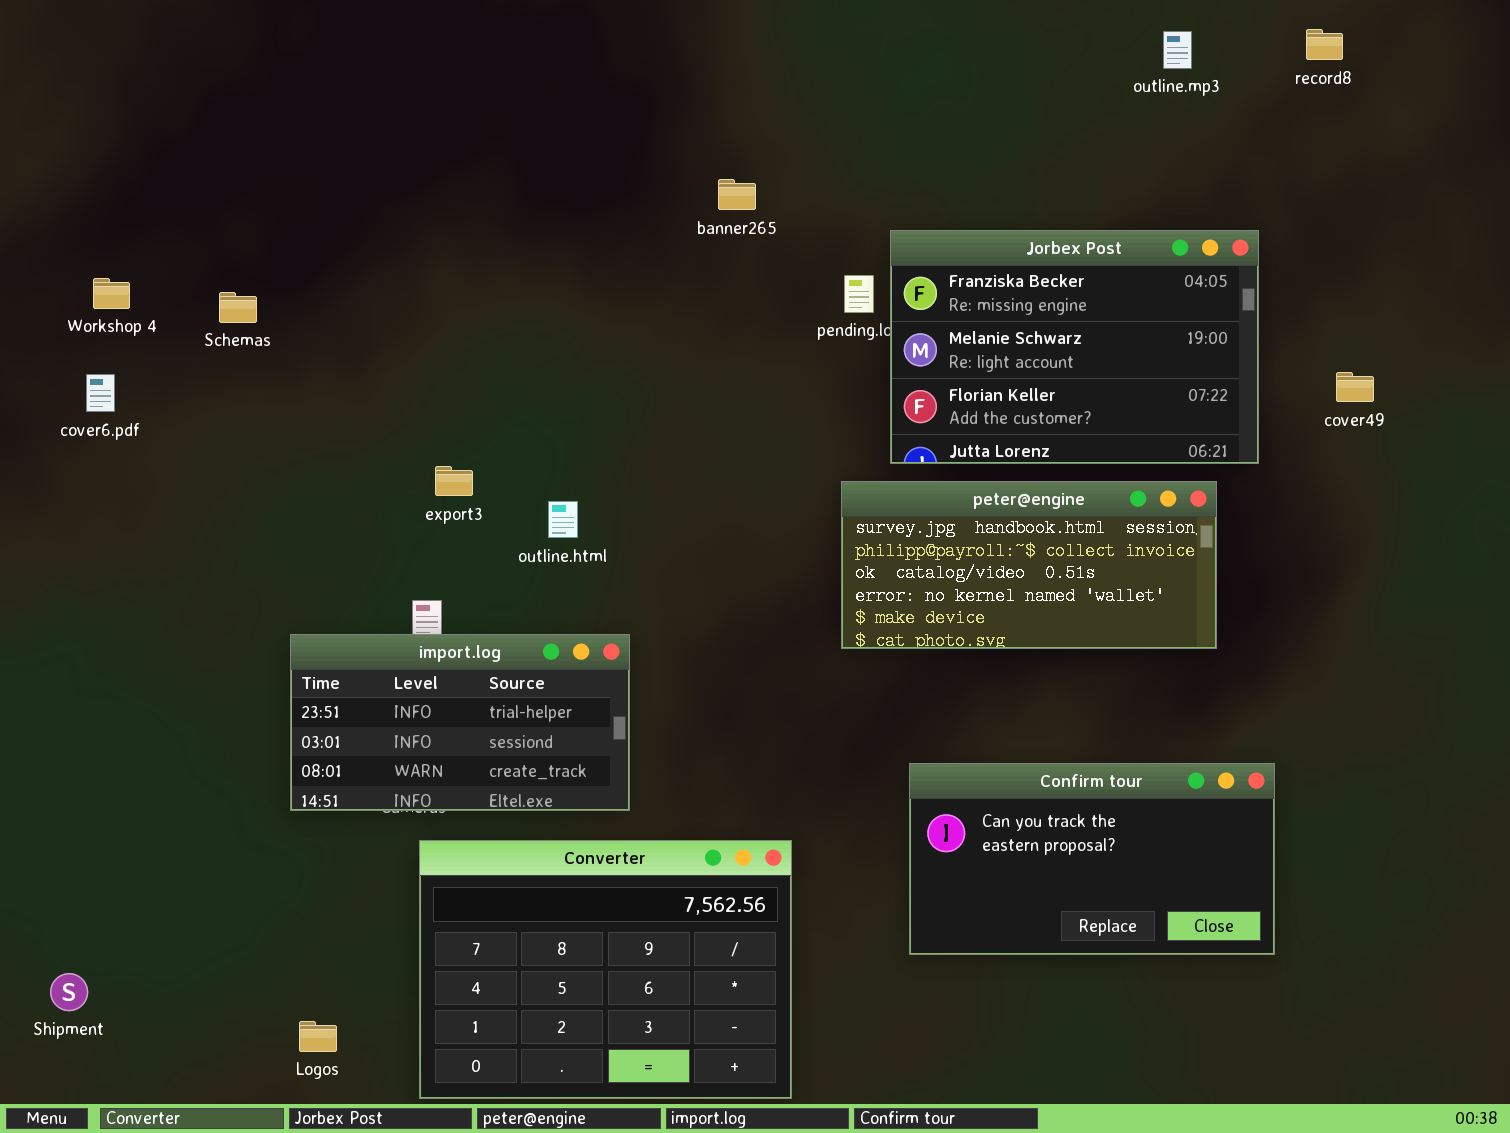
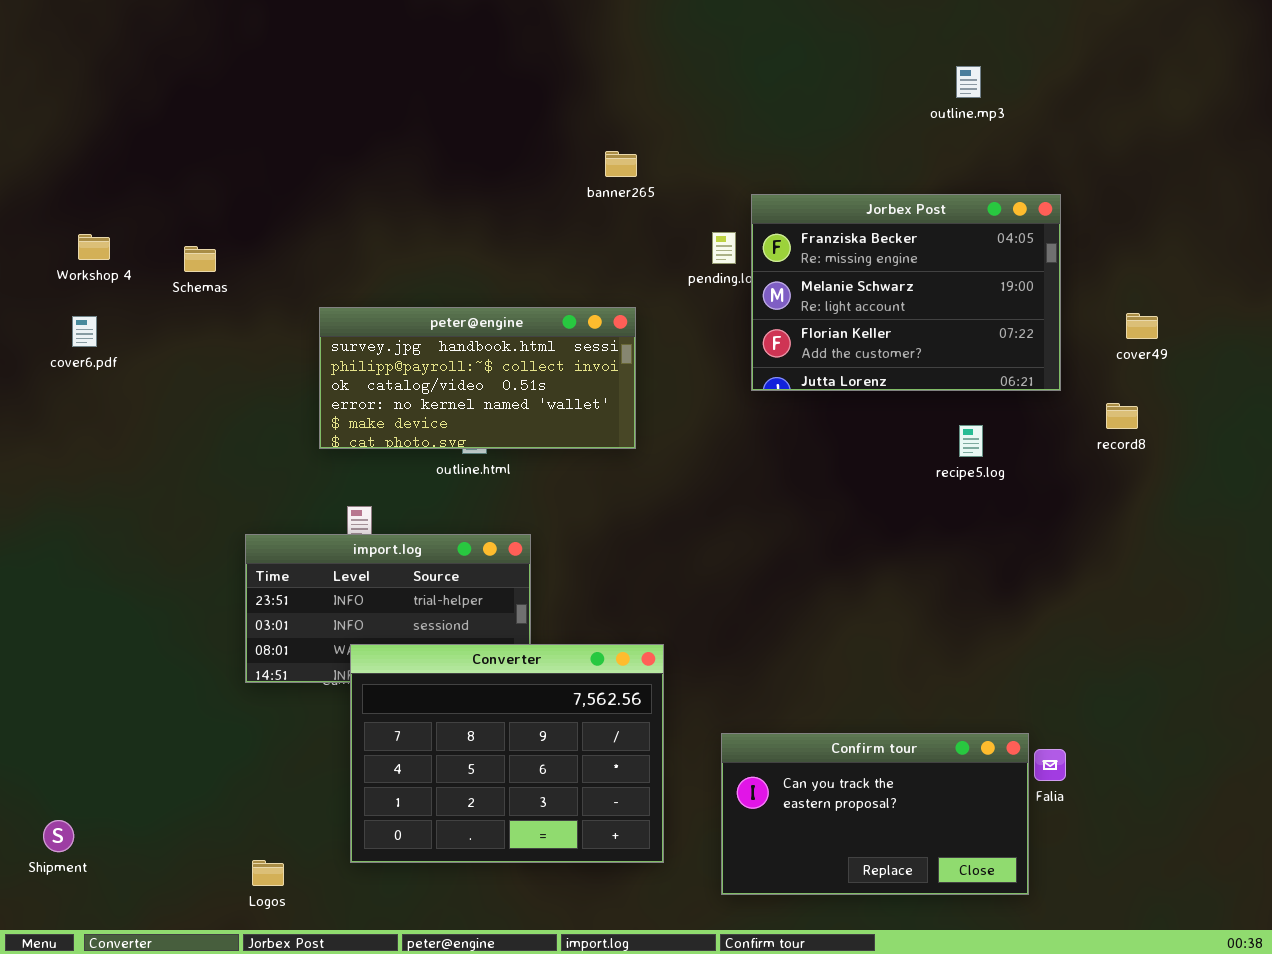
record8: [1306,29,1343,60] -> [1106,403,1138,429], moved
outline.mp3: [1163,31,1192,69] -> [956,66,981,98], moved
peter@engine: [841,481,1217,649] -> [319,307,636,449], moved
Confirm tour: [909,763,1275,955] -> [721,733,1029,895], moved
Converter: [419,840,792,1099] -> [350,644,664,863], moved

